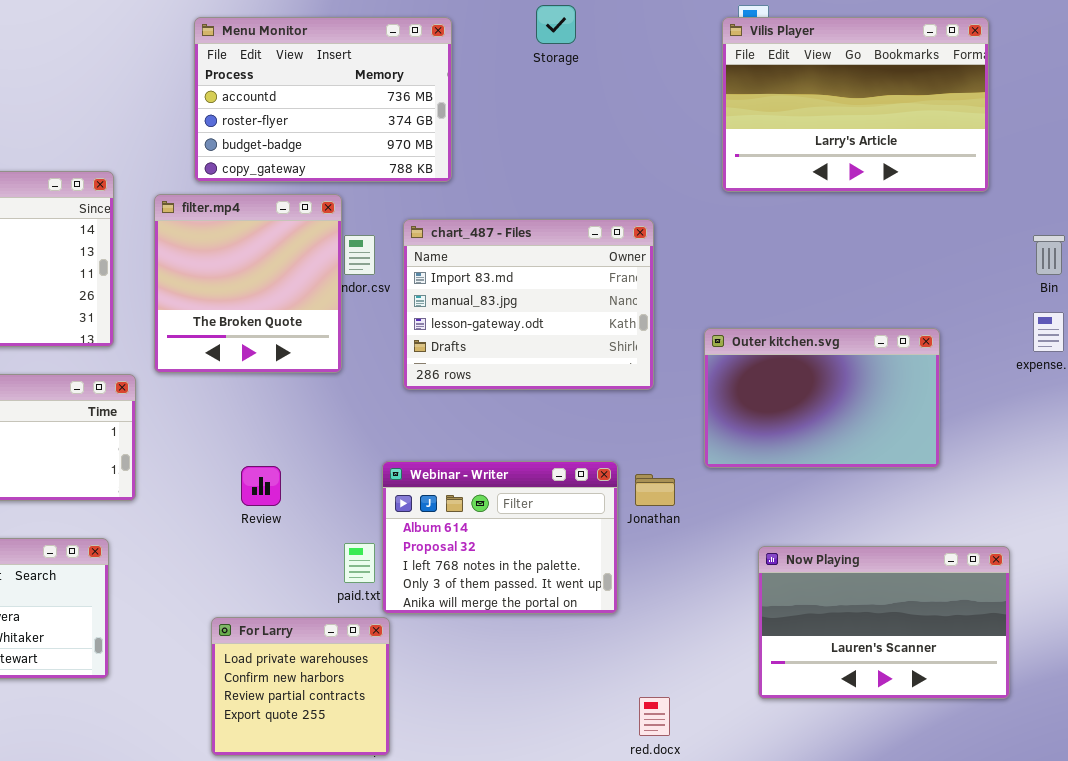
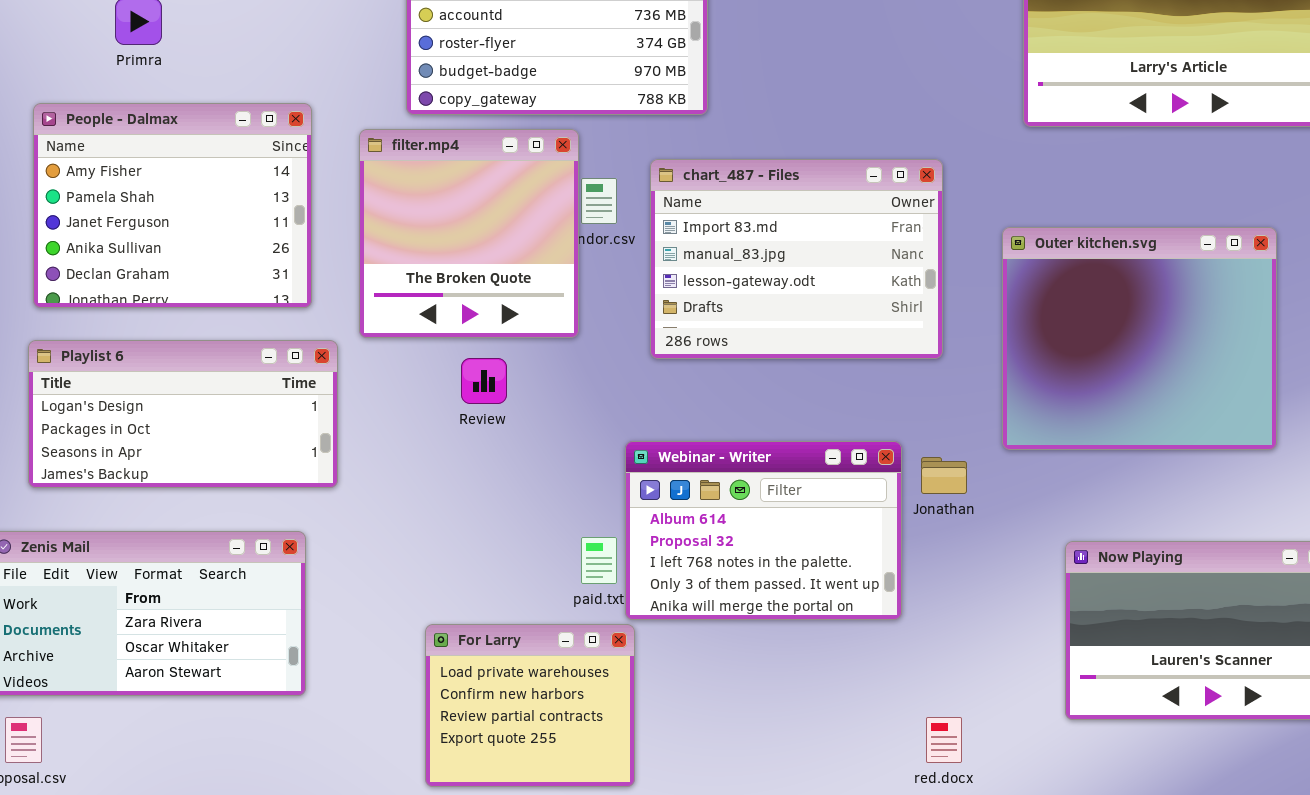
Outer kitchen.svg: [704,328,940,468] -> [1002,227,1277,450], resized
Review: [241,466,281,506] -> [461,358,507,404], moved

